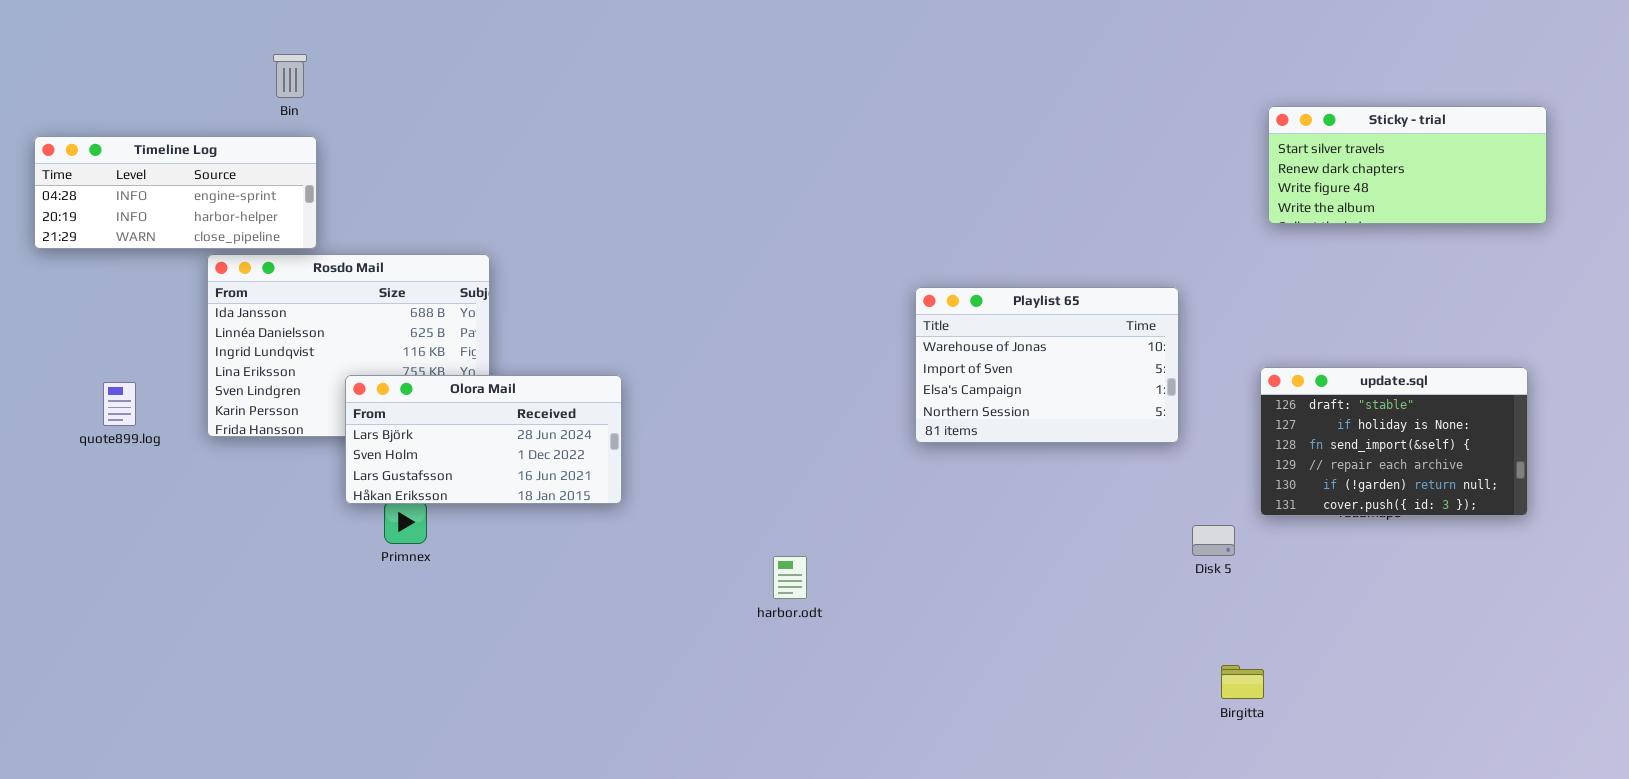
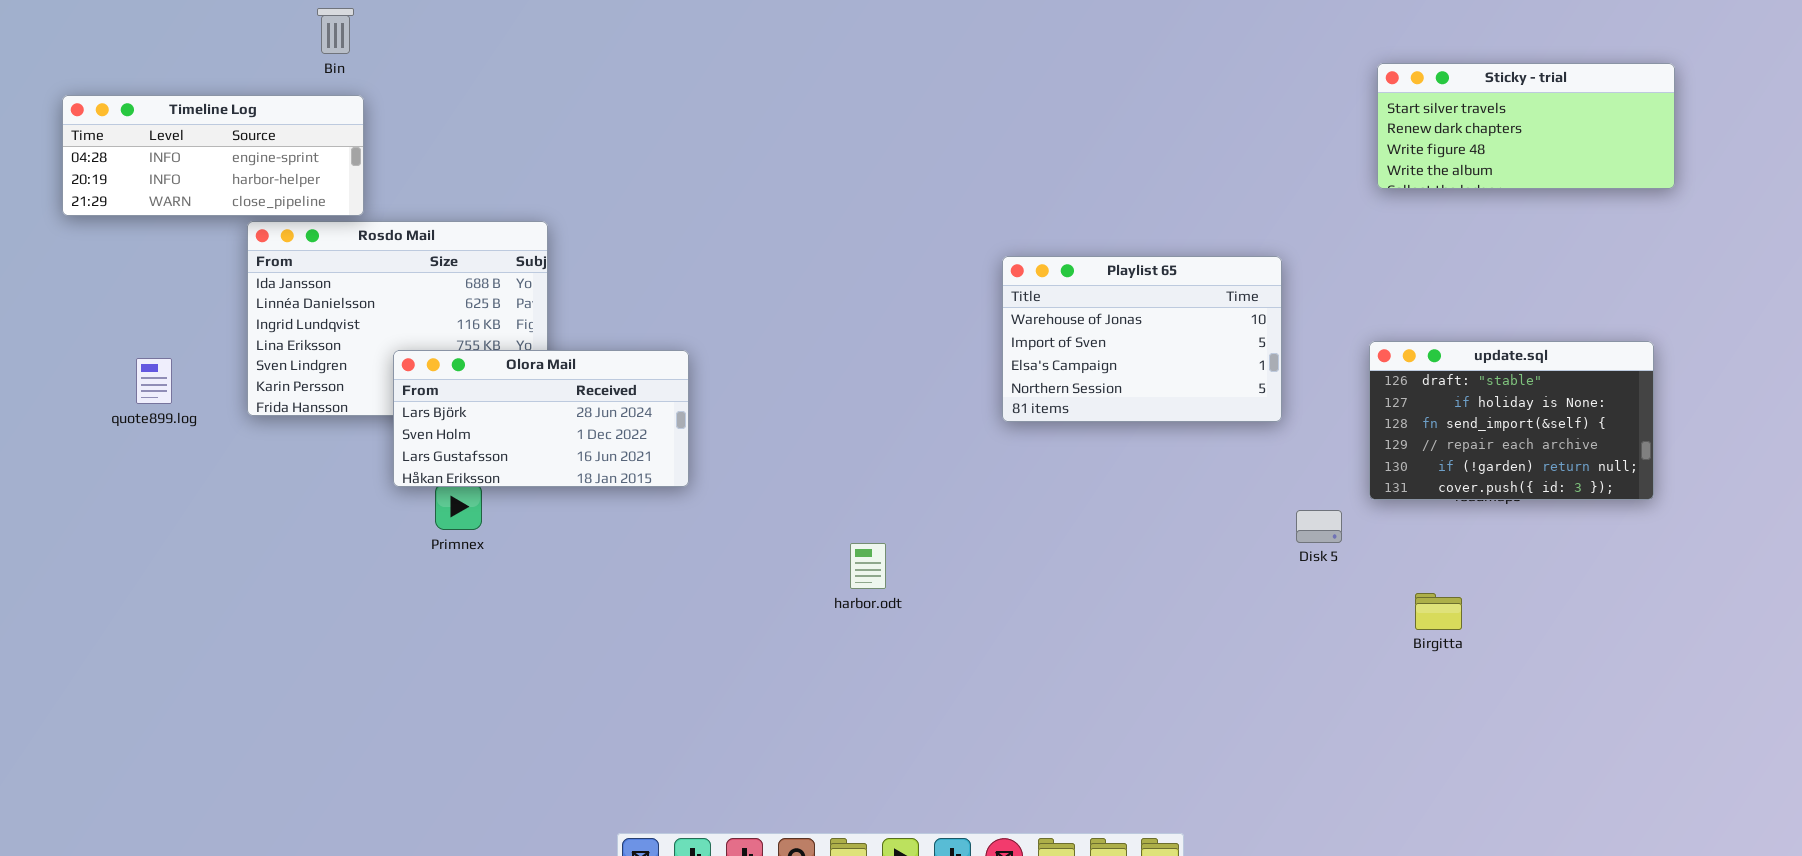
Birgitta: [1221,665,1264,699] -> [1415,593,1462,630], moved

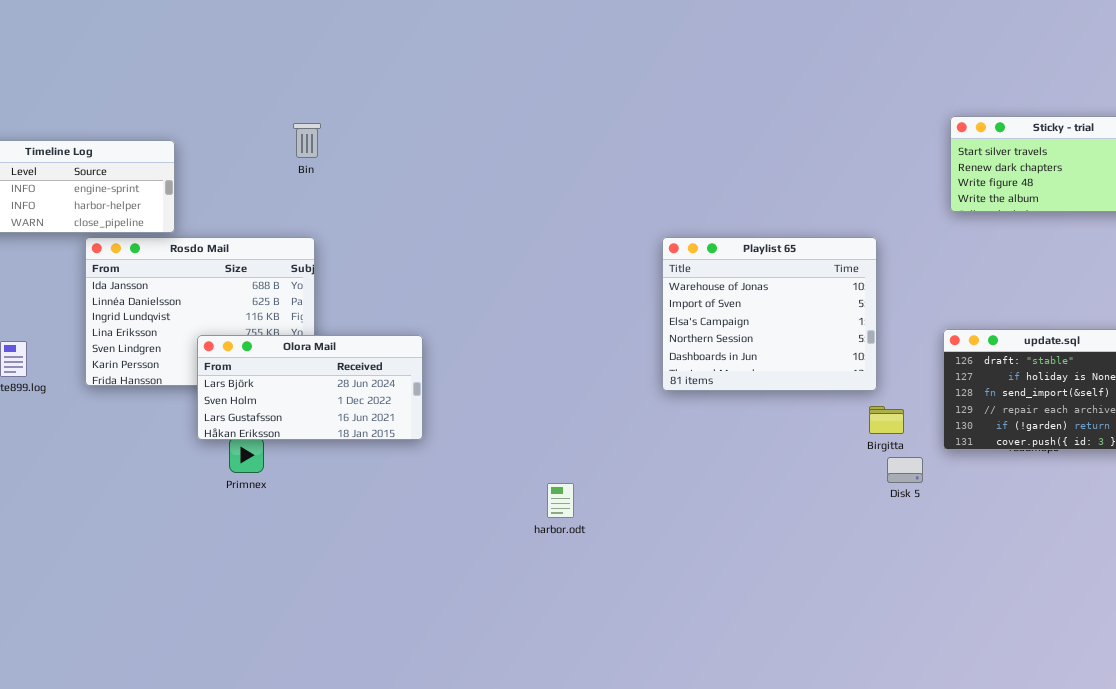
Bin: [317,8,354,54] -> [293,123,321,158], moved
Playlist 65: [1002,256,1282,422] -> [662,237,877,391], resized
Birgitta: [1415,593,1462,630] -> [869,406,904,434], moved

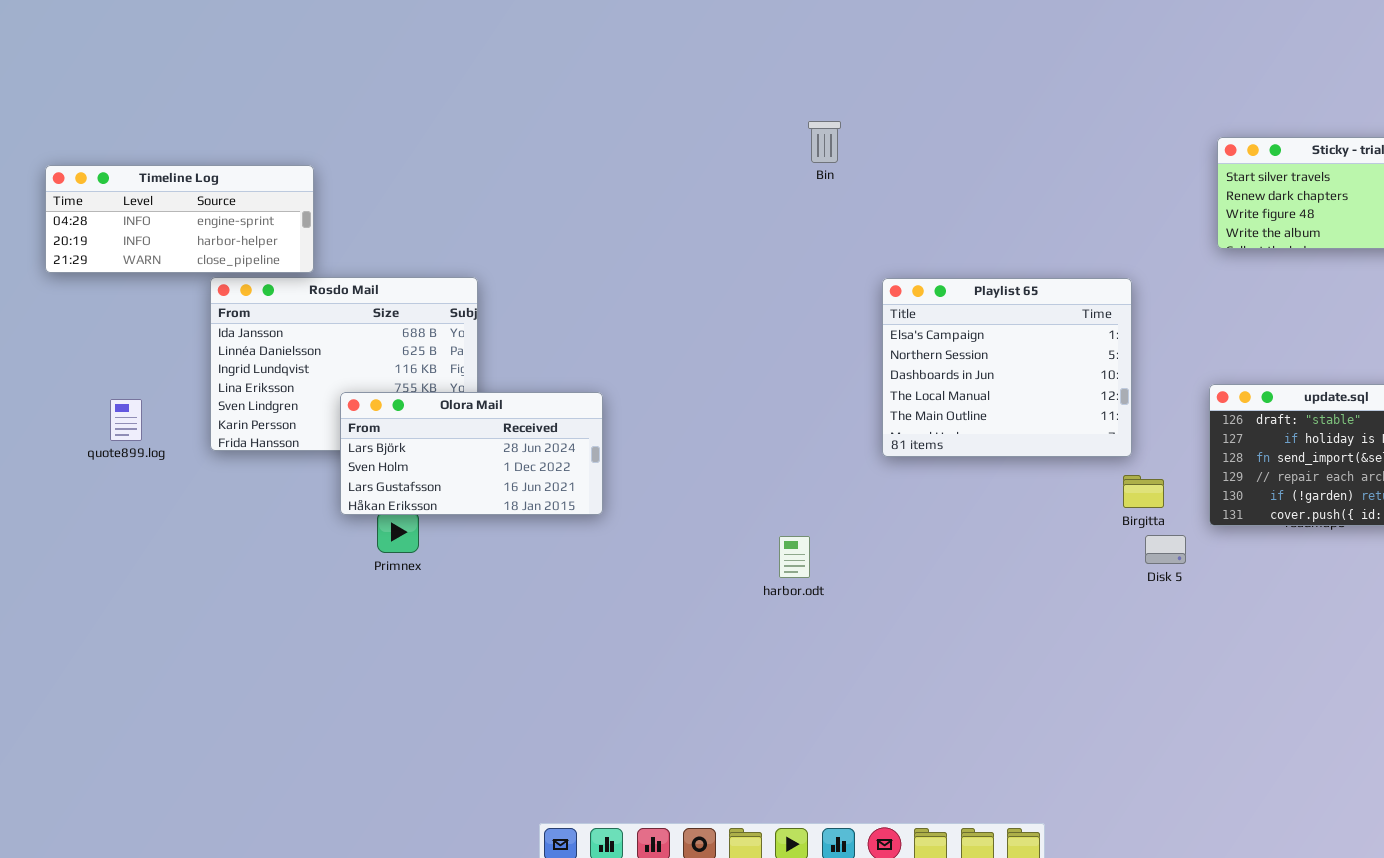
Bin: [293,123,321,158] -> [808,121,841,163], moved
Playlist 65: [662,237,877,391] -> [882,278,1132,457], scrolled down 2 rows
harbor.odt: [547,483,574,518] -> [779,536,810,578], moved

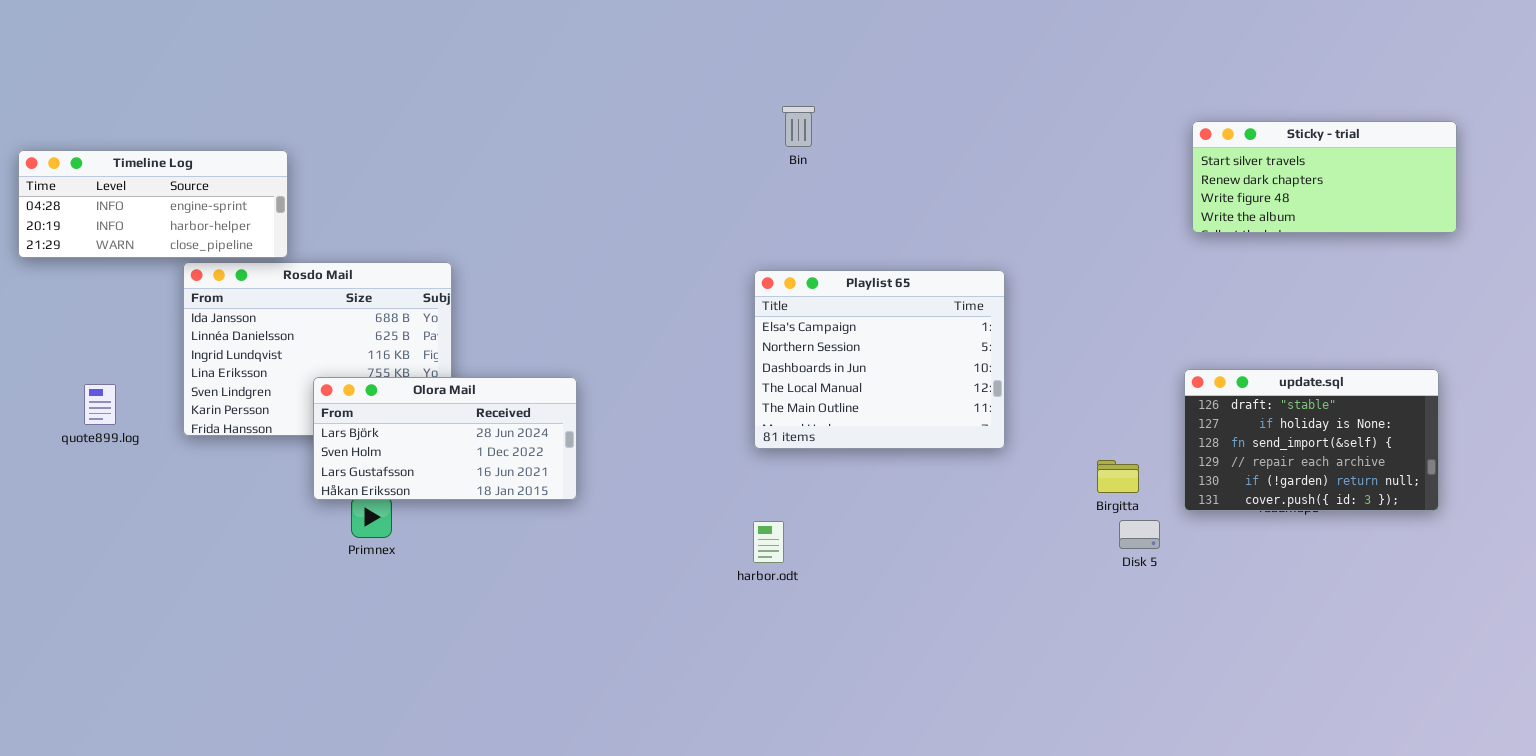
Playlist 65: [882,278,1132,457] -> [754,270,1005,449], moved

